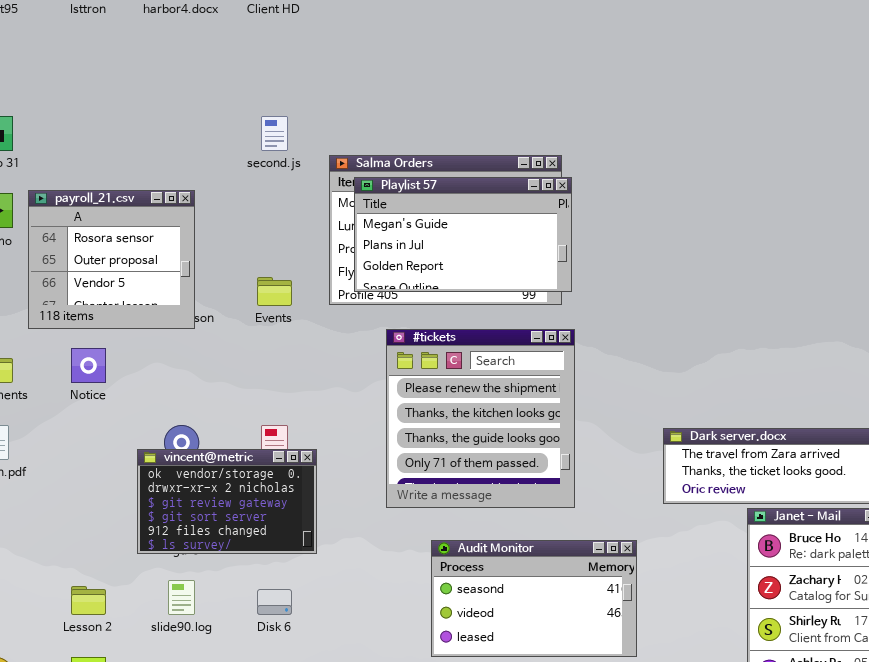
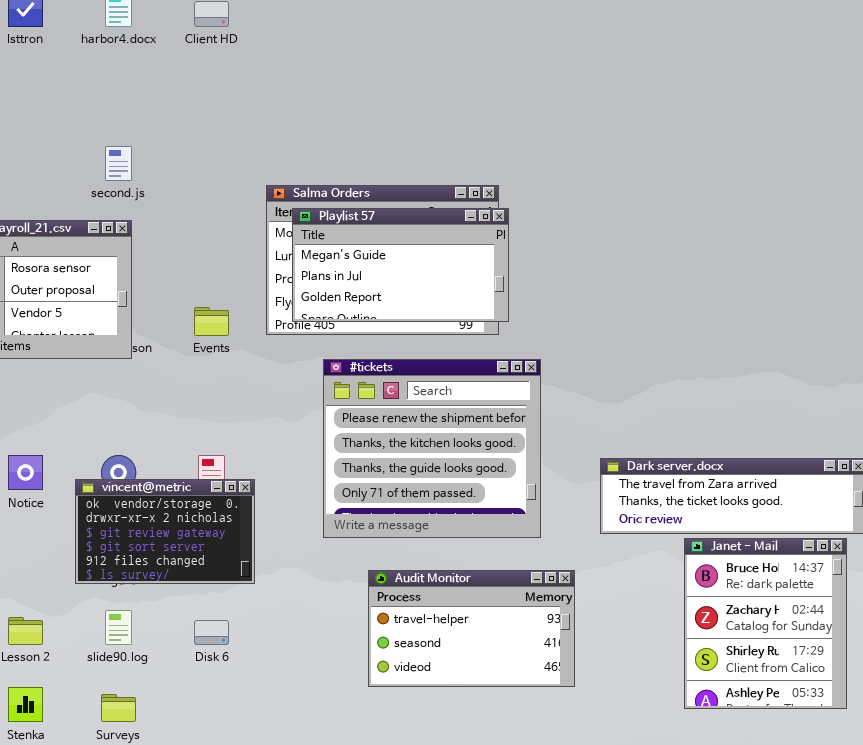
second.js: [261,116,288,151] -> [105,146,132,181], moved
#tickets: [386,329,575,508] -> [323,359,541,538], resized
Notice: [71,348,106,383] -> [8,455,43,490], moved
Audit Monitor: [431,540,637,657] -> [368,570,575,687], scrolled up 1 row

